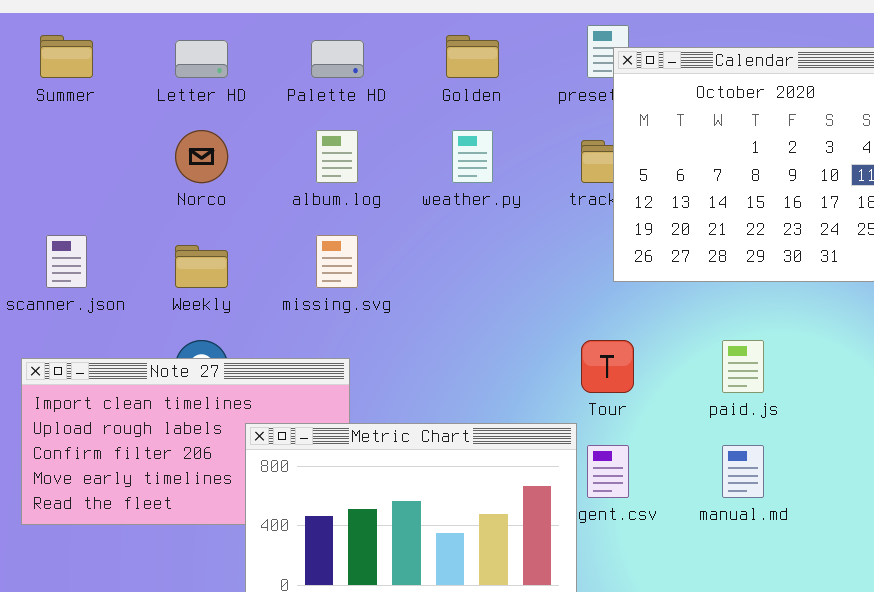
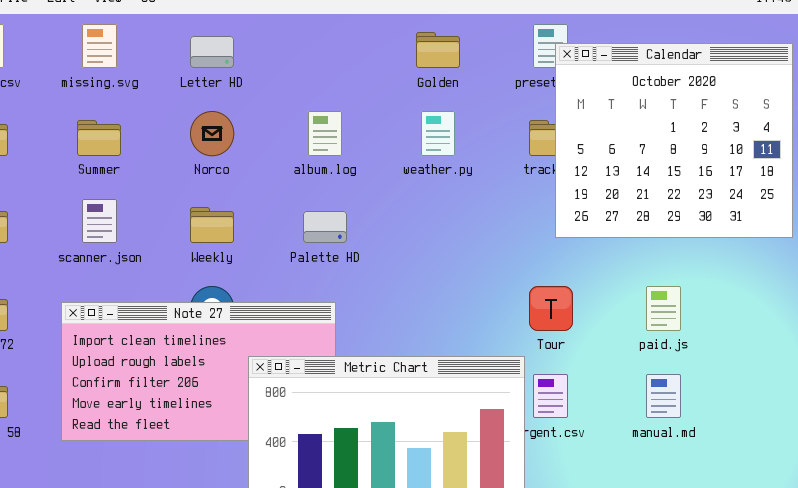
Summer: [40,35,93,78] -> [77,120,121,156], moved
Palette HD: [311,40,364,78] -> [303,211,347,243], moved
missing.svg: [316,235,358,288] -> [82,24,117,68], moved

